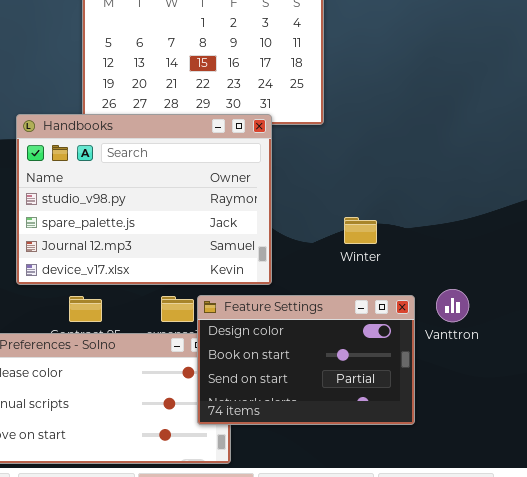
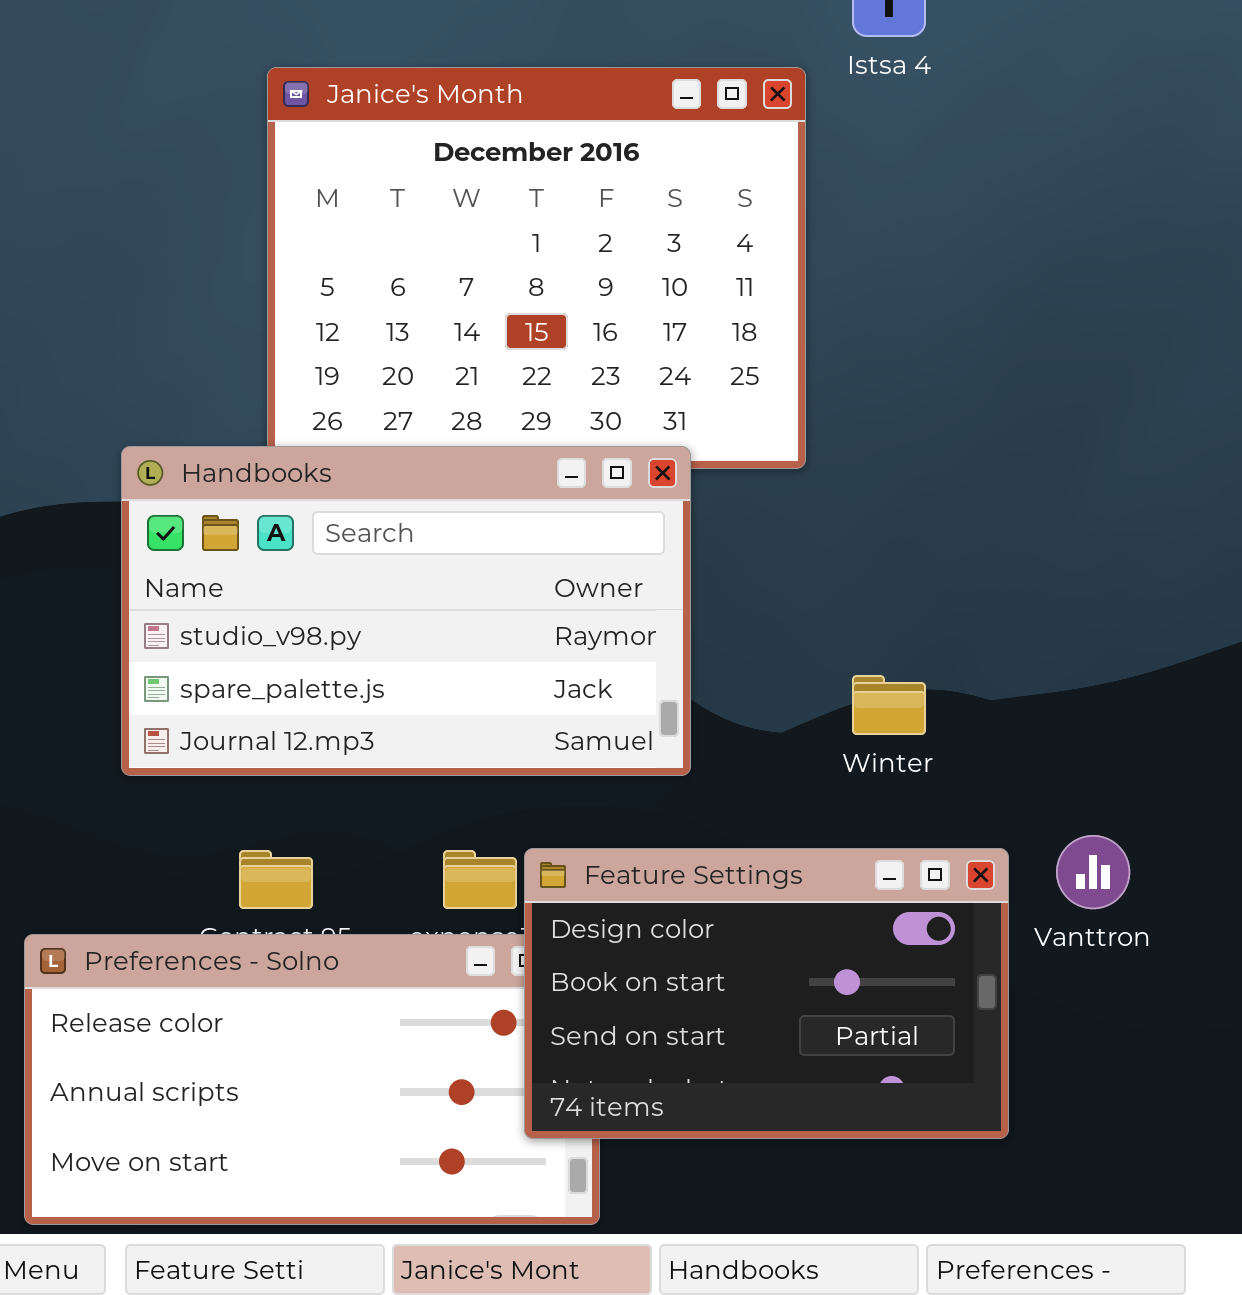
Handbooks: [16,114,272,285] -> [121,446,691,776], resized

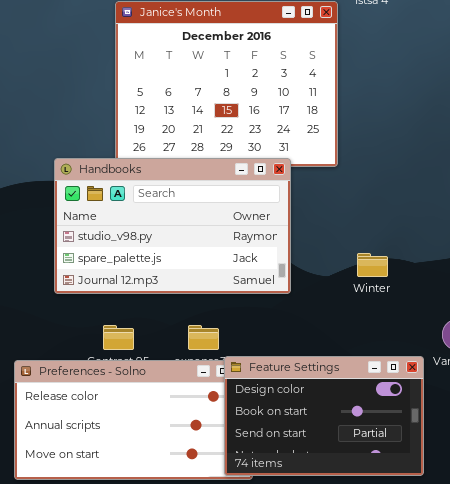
Feature Settings: [524,848,1009,1139] -> [224,356,424,476], moved

